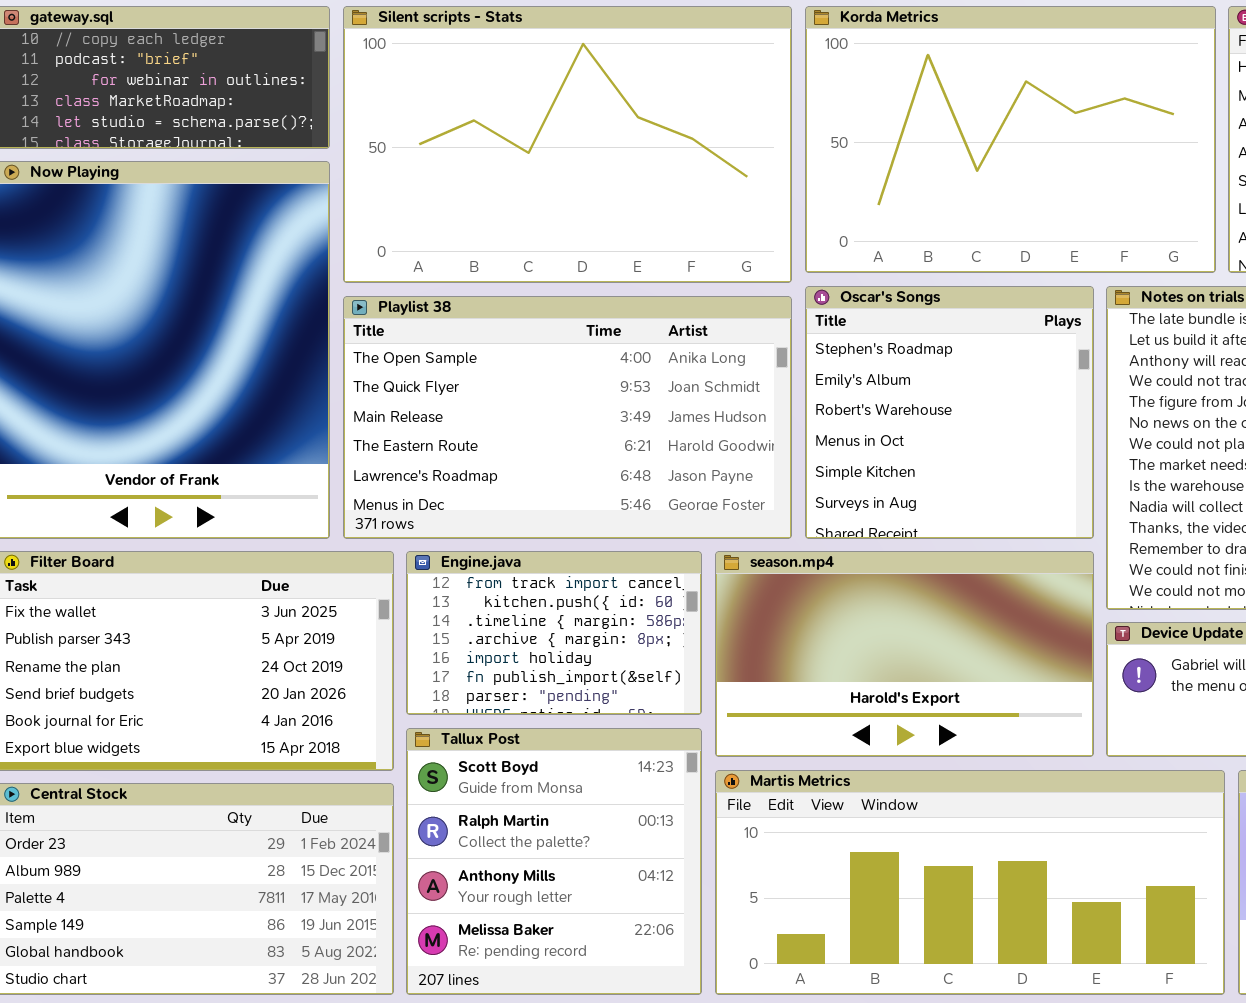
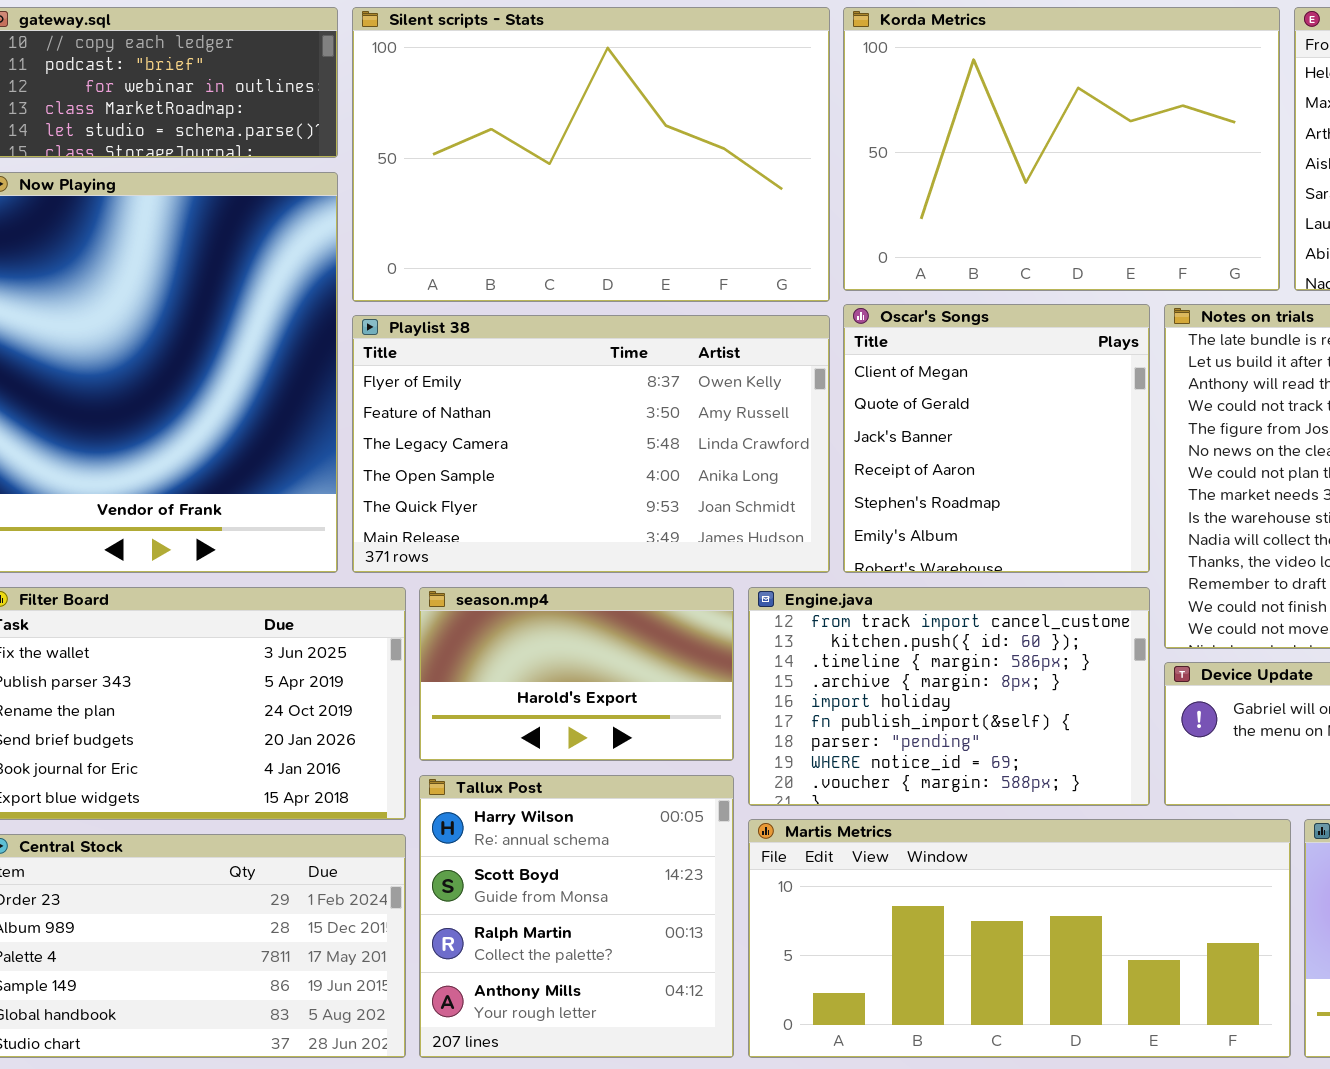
Oscar's Songs: [805,286,1094,539] -> [843,304,1150,573], scrolled up 4 rows
Playlist 38: [343,296,792,539] -> [352,315,830,573], scrolled up 3 rows
Engine.java: [406,551,702,715] -> [748,587,1150,806], moved, resized
season.mp4: [715,551,1094,757] -> [419,587,734,761], moved, resized
Tallux Post: [406,728,702,995] -> [419,775,734,1058], scrolled up 1 row

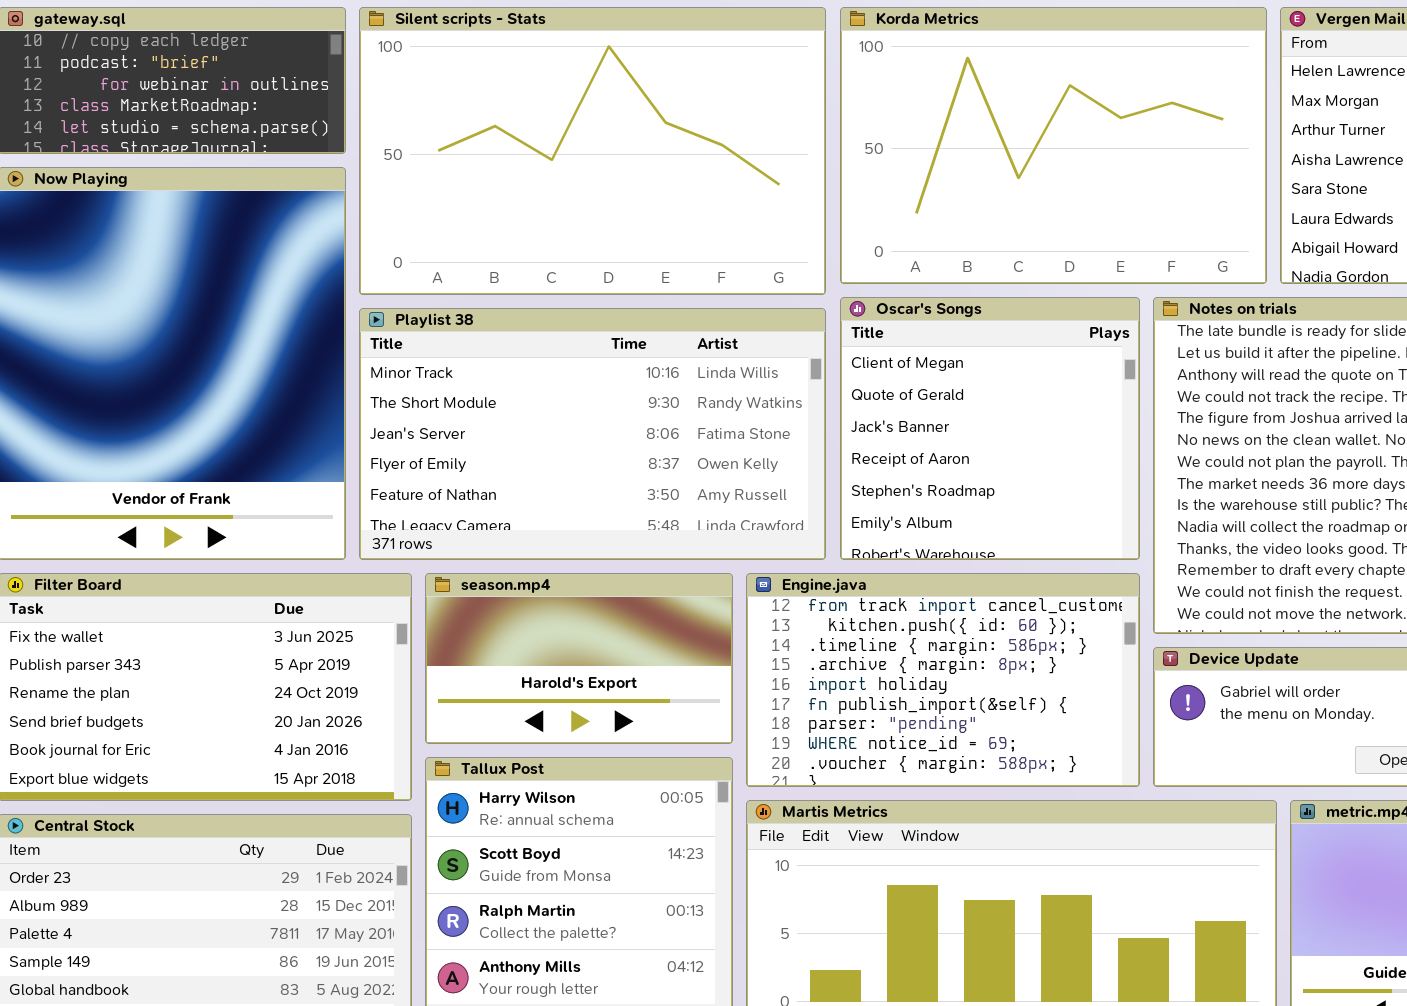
Playlist 38: [352,315,830,573] -> [359,308,826,560], scrolled up 3 rows

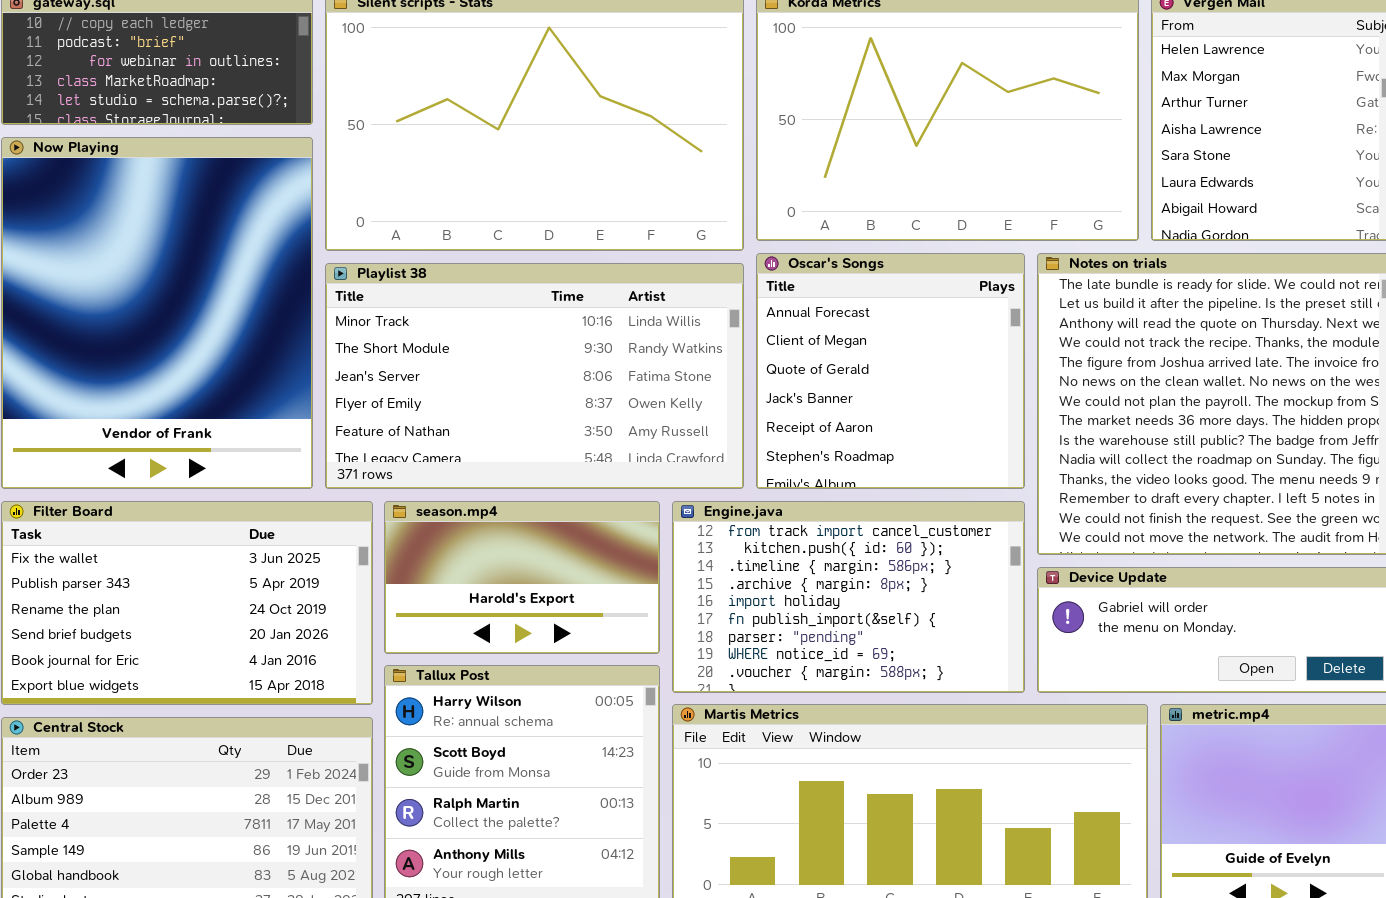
Oscar's Songs: [840,297,1140,560] -> [756,253,1025,489], scrolled up 1 row

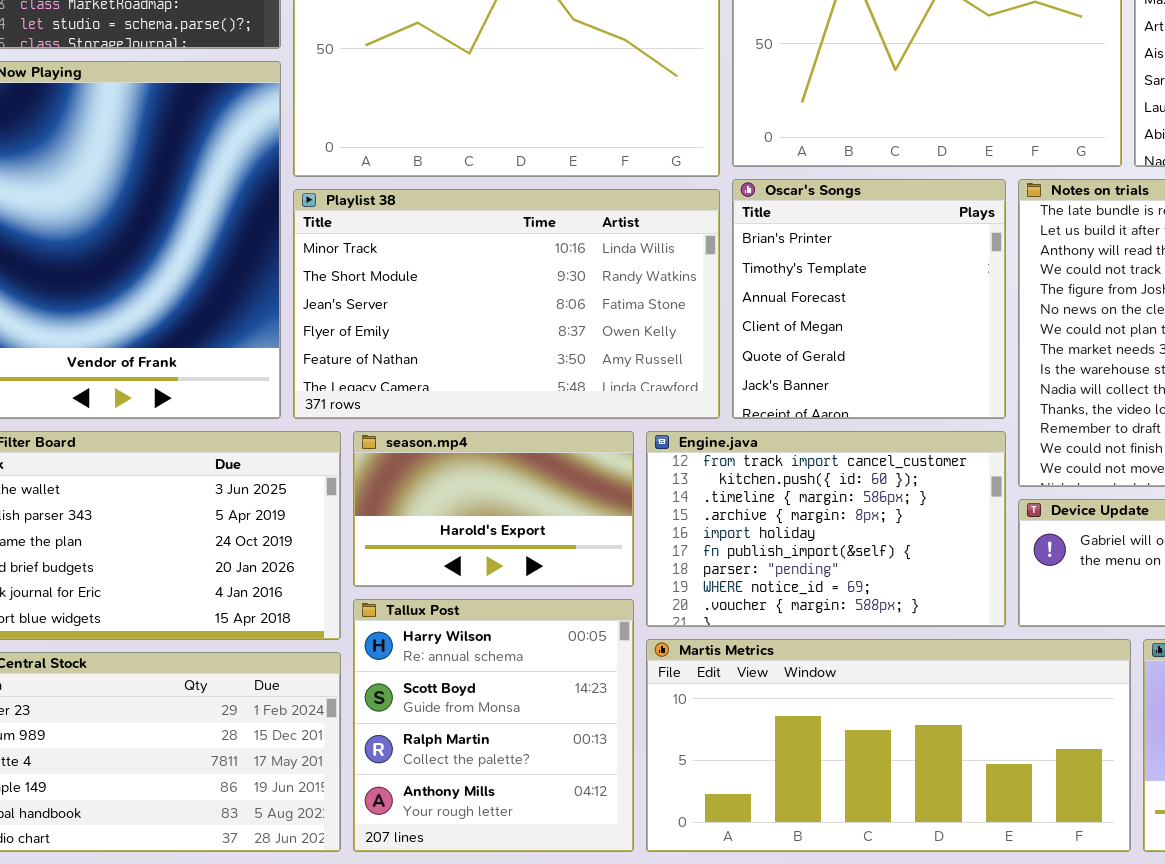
Oscar's Songs: [756,253,1025,489] -> [732,179,1006,419], scrolled up 2 rows

